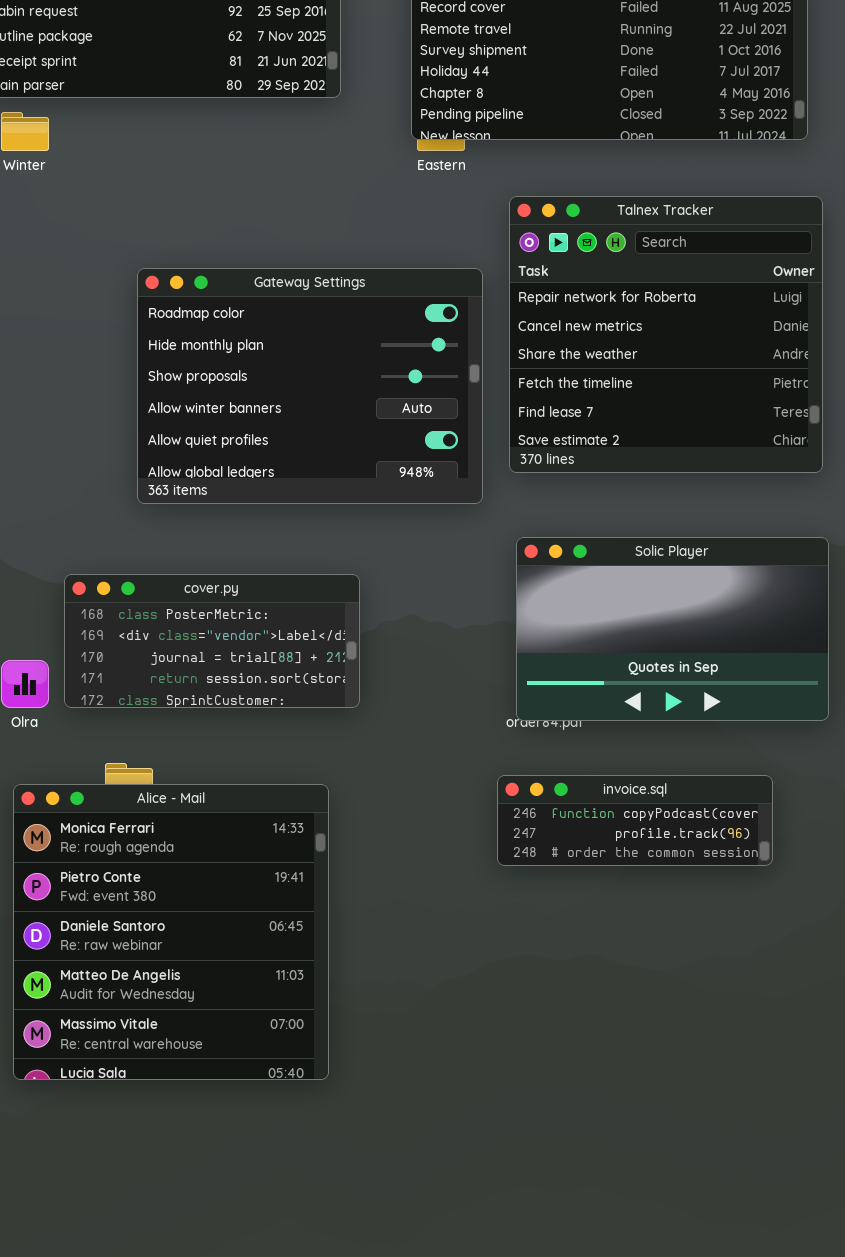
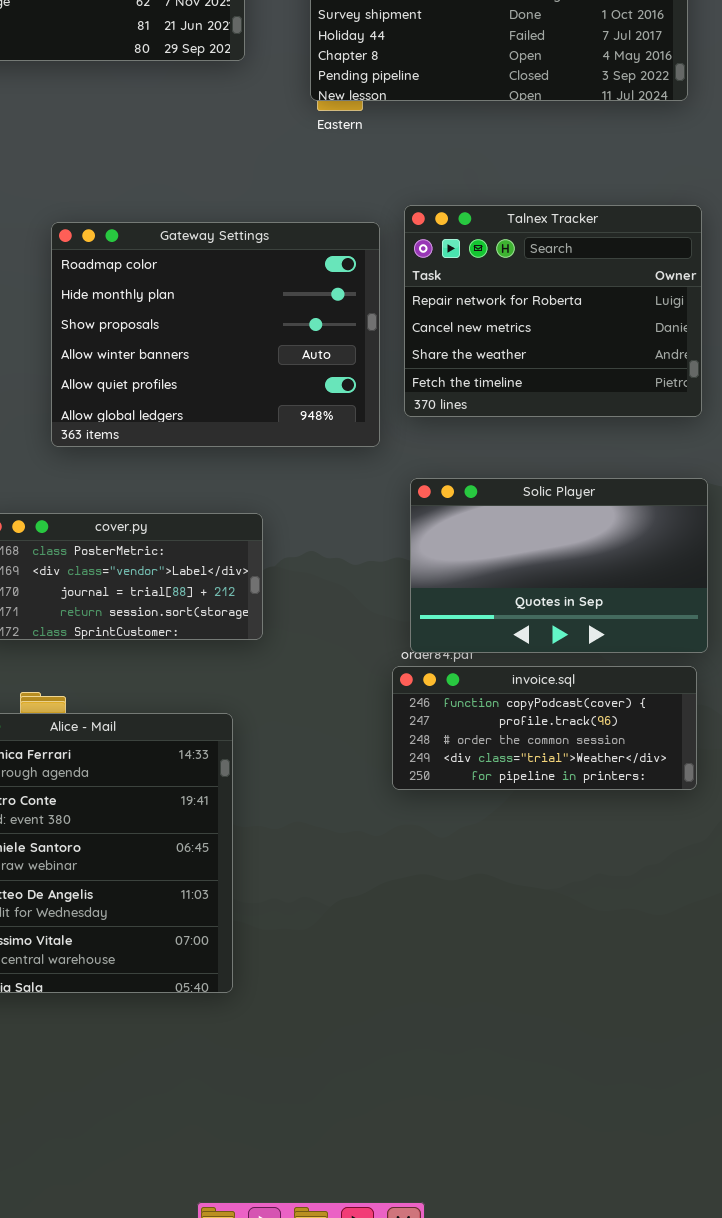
Talnex Tracker: [509,196,823,473] -> [404,205,702,417], resized
invoice.sql: [497,775,773,866] -> [392,666,697,790], resized

